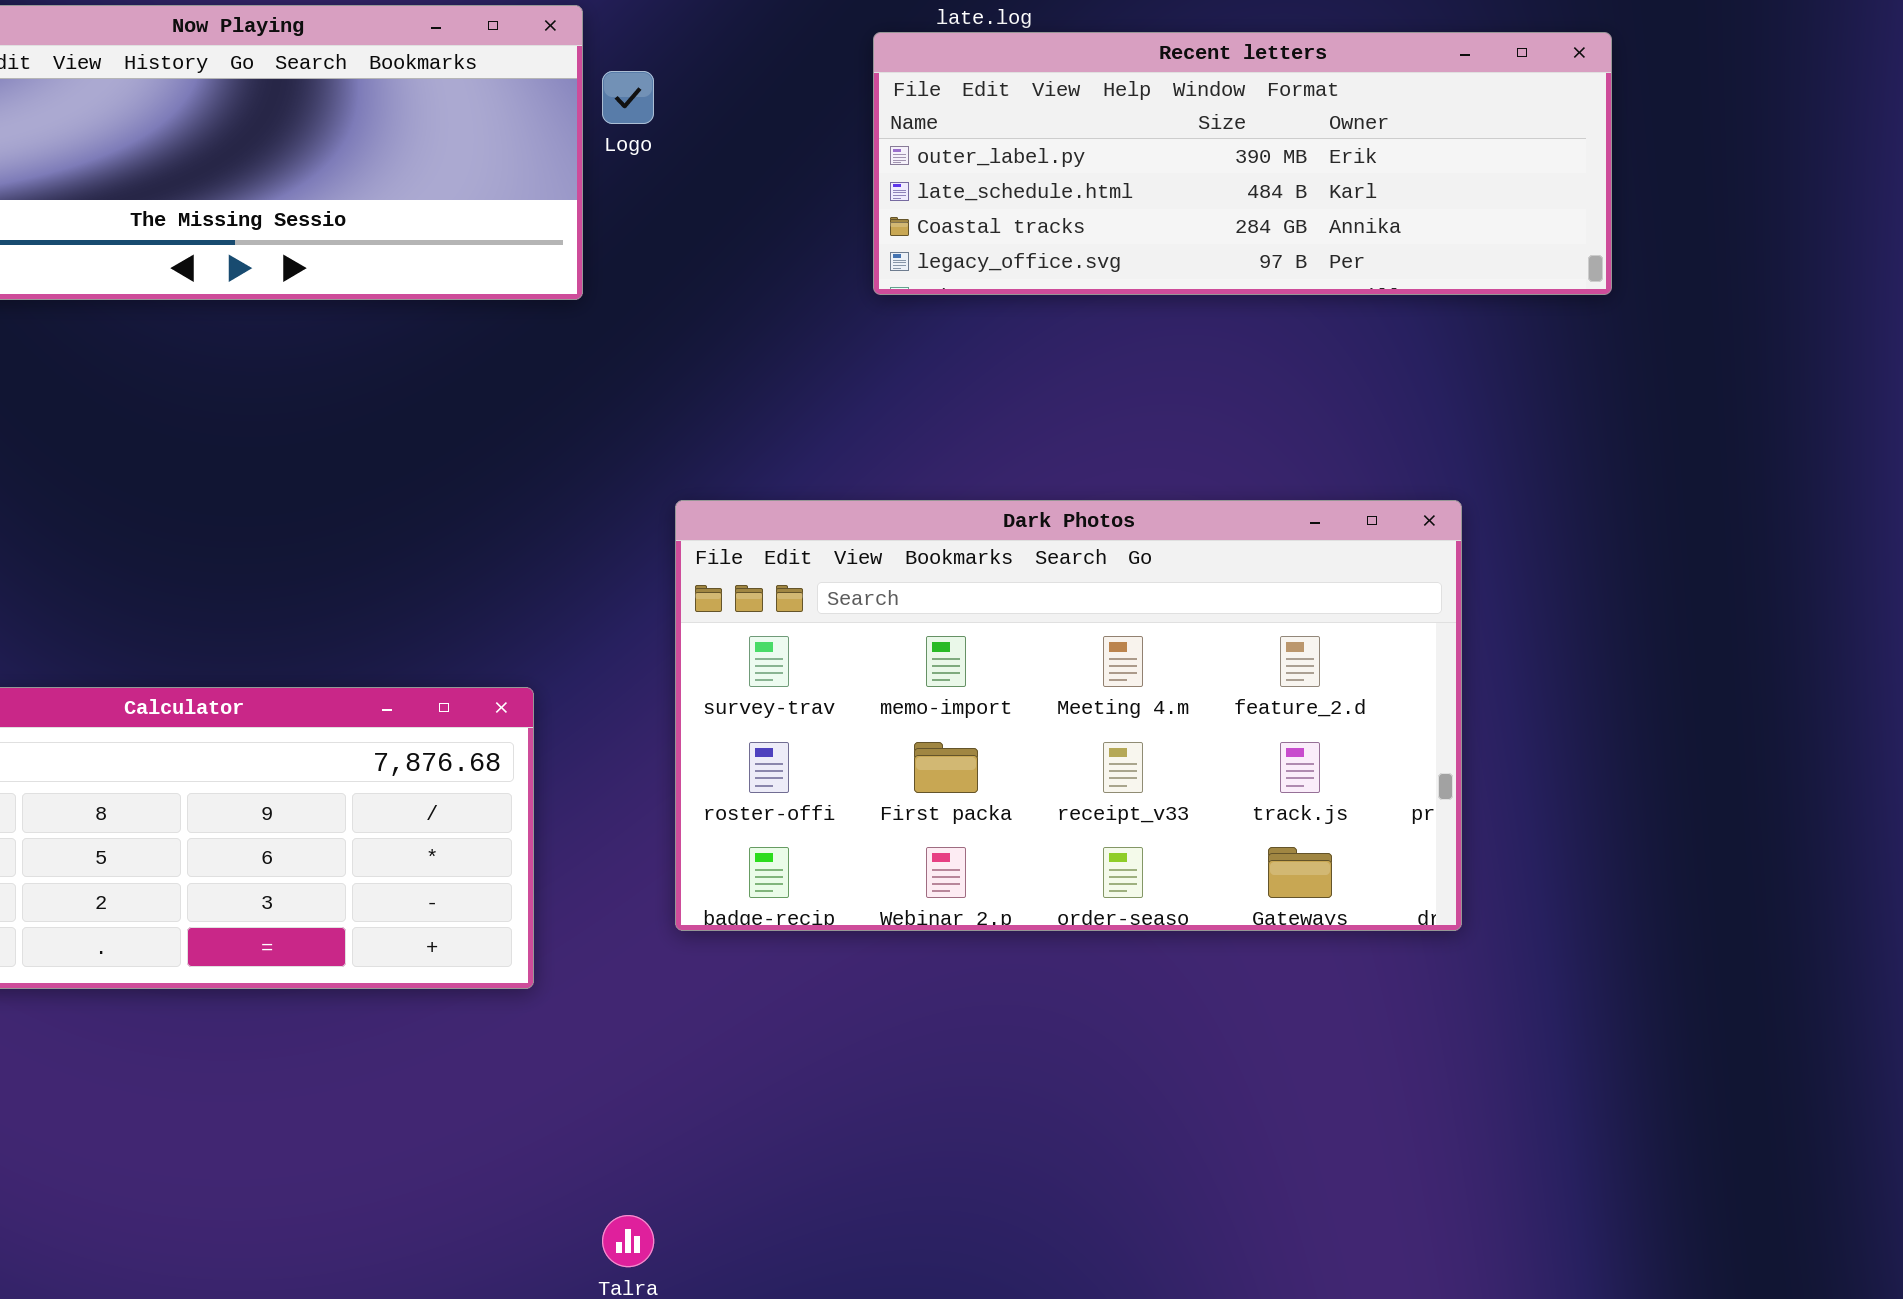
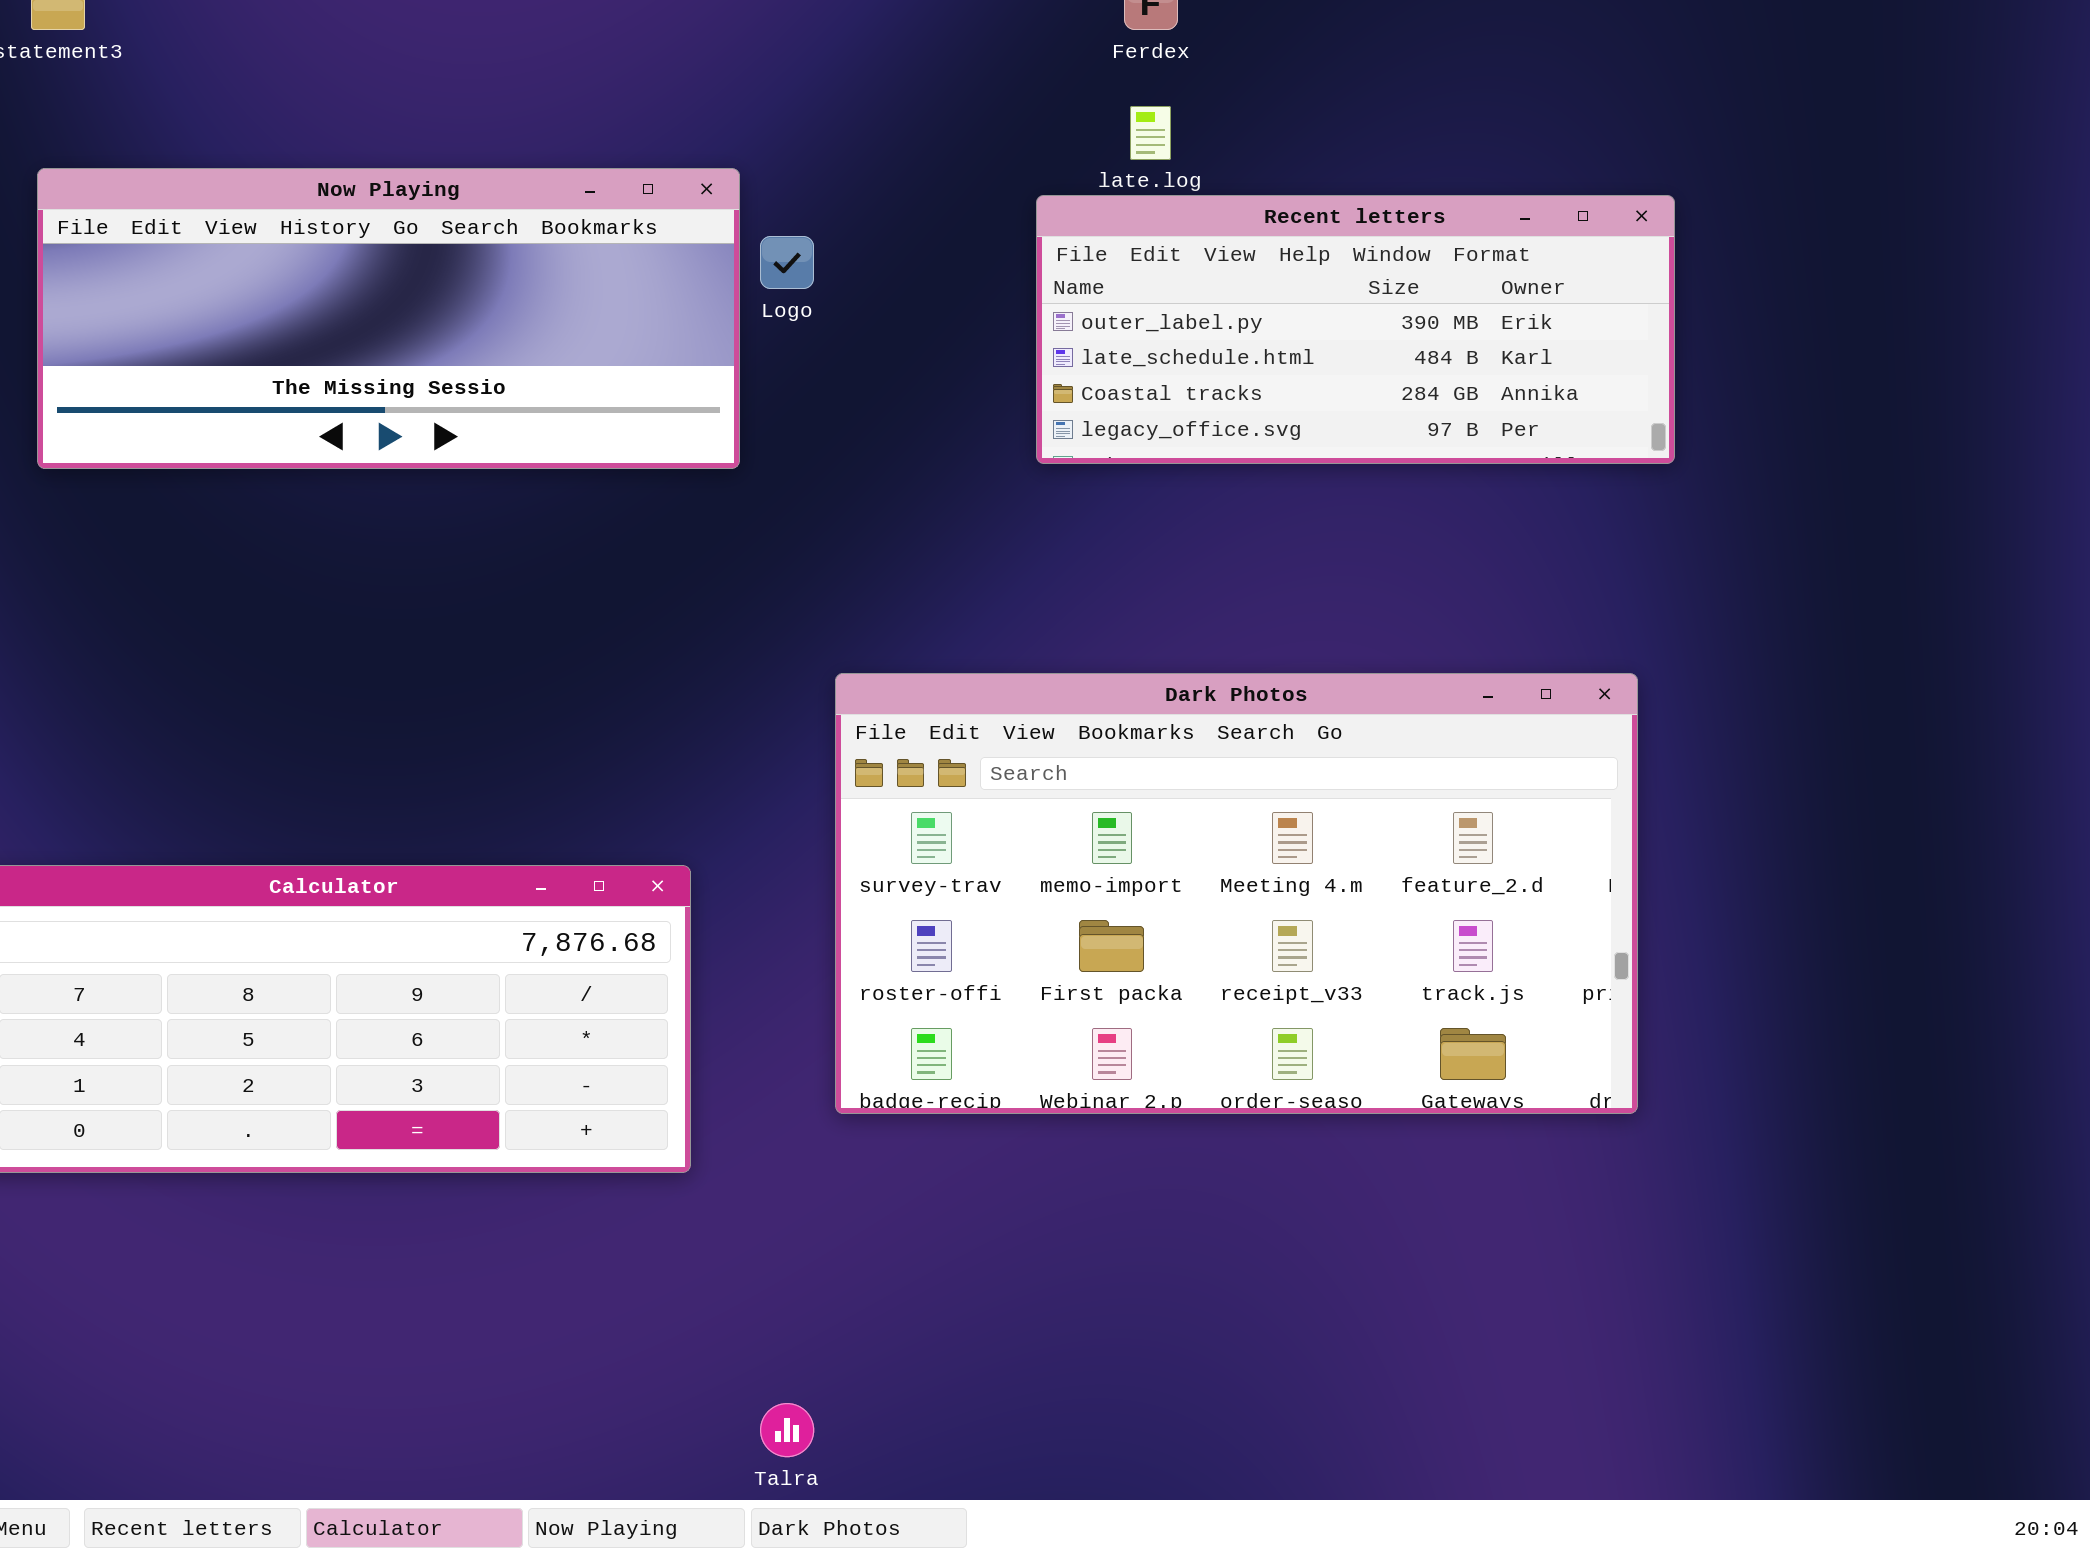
Recent letters: [873,32,1612,295] -> [1036,195,1675,464], resized

